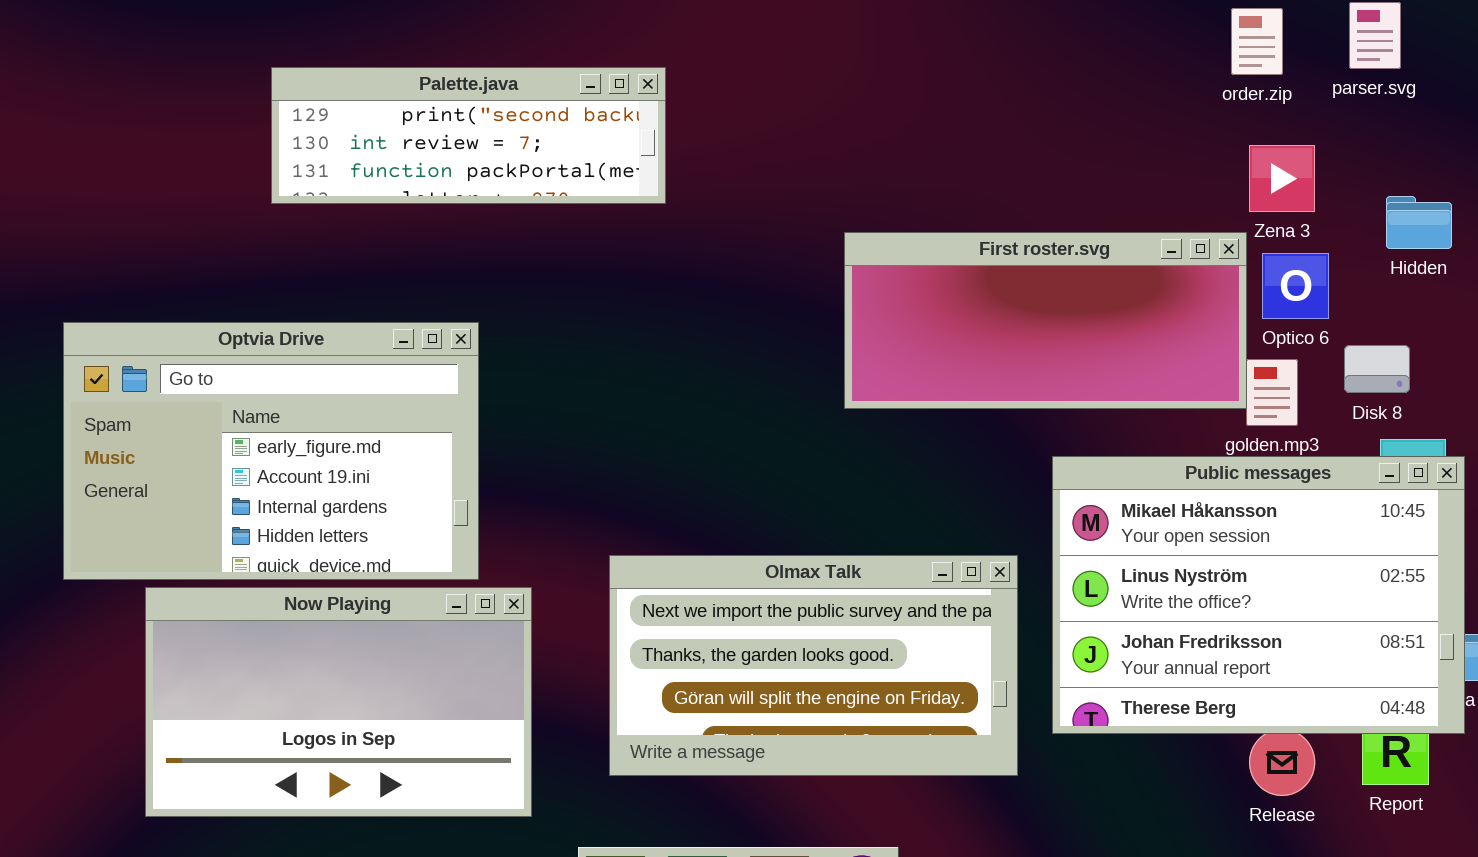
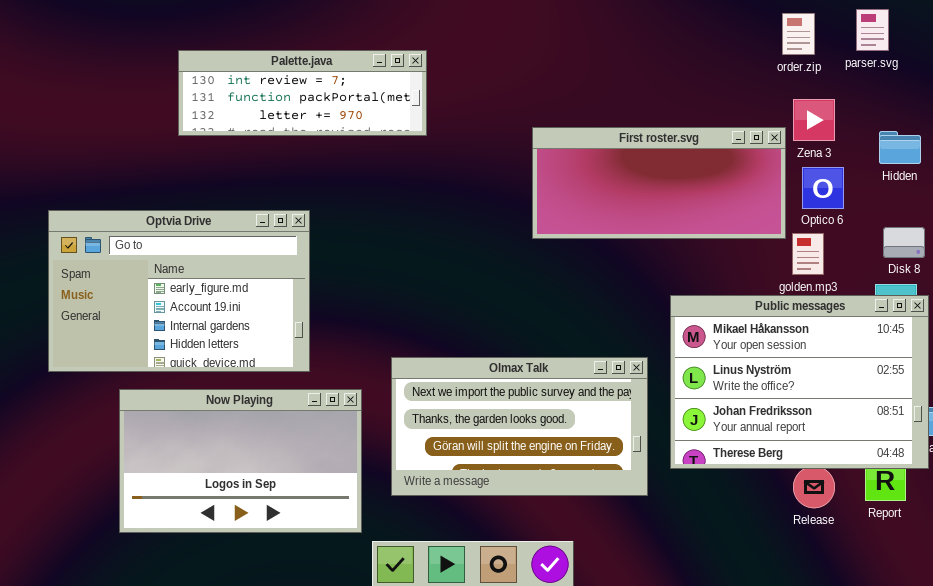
Palette.java: [271,67,666,204] -> [178,50,427,136], scrolled down 1 row
First roster.svg: [844,232,1247,409] -> [532,127,786,239], moved
Disk 8: [1344,345,1410,393] -> [883,227,925,258], moved
Now Playing: [145,587,532,817] -> [119,389,362,533], moved

